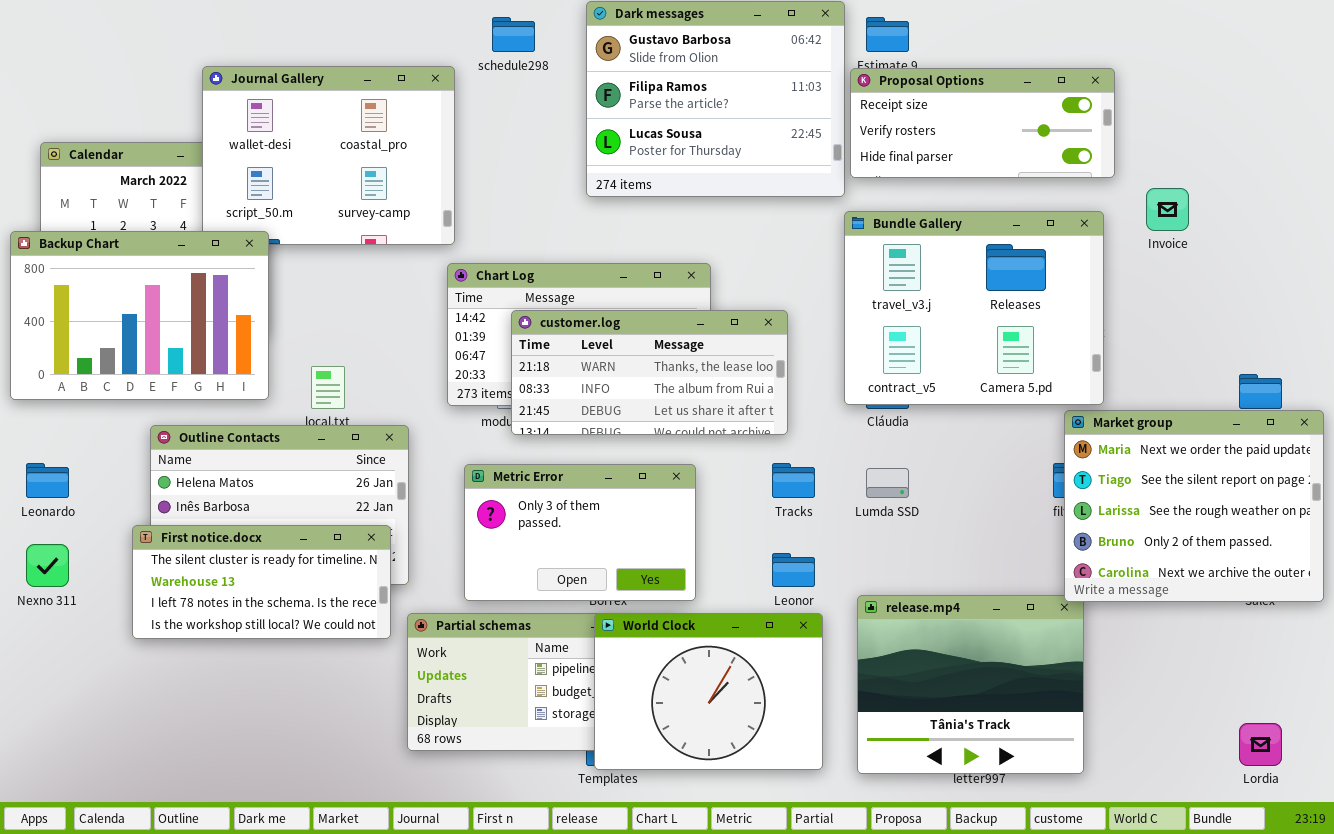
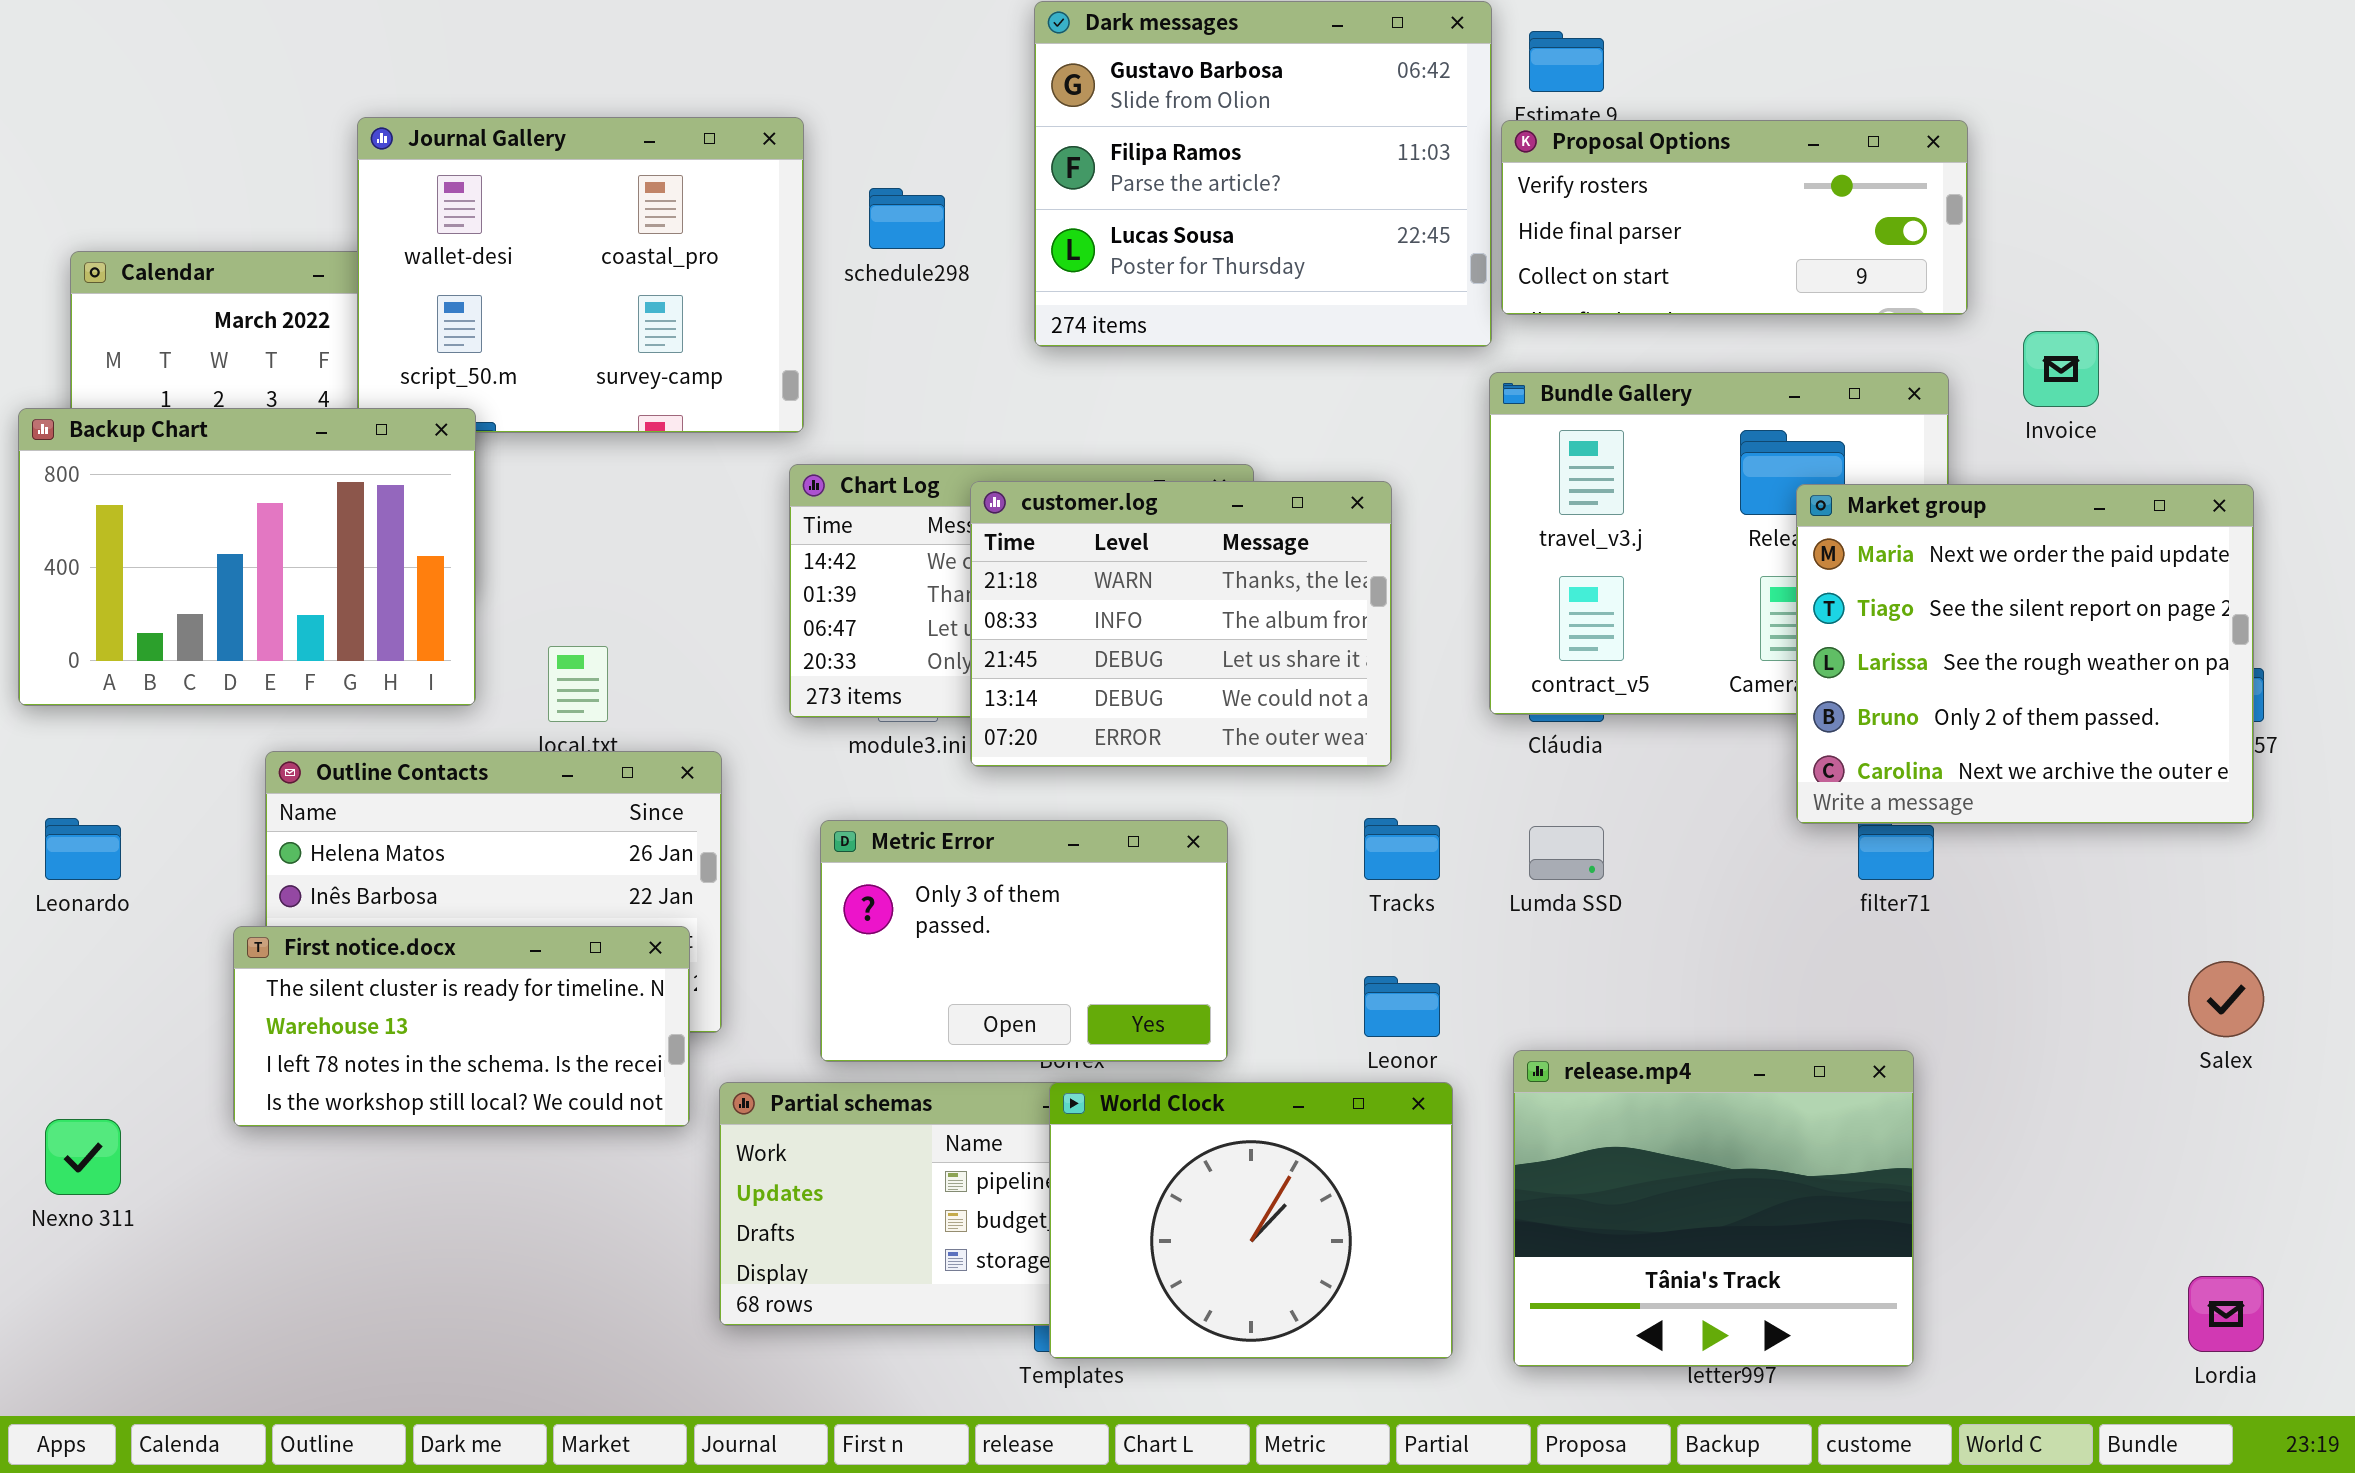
schedule298: [492,17,535,52] -> [869,188,945,249], moved
Proposal Options: [850,68,1115,178] -> [1501,120,1968,315], scrolled down 1 row
customer.log: [511,310,788,435] -> [970,481,1392,767], resized
Market group: [1064,410,1324,602] -> [1796,484,2254,824], moved
Nexno 311: [26,544,69,587] -> [45,1119,121,1195], moved

